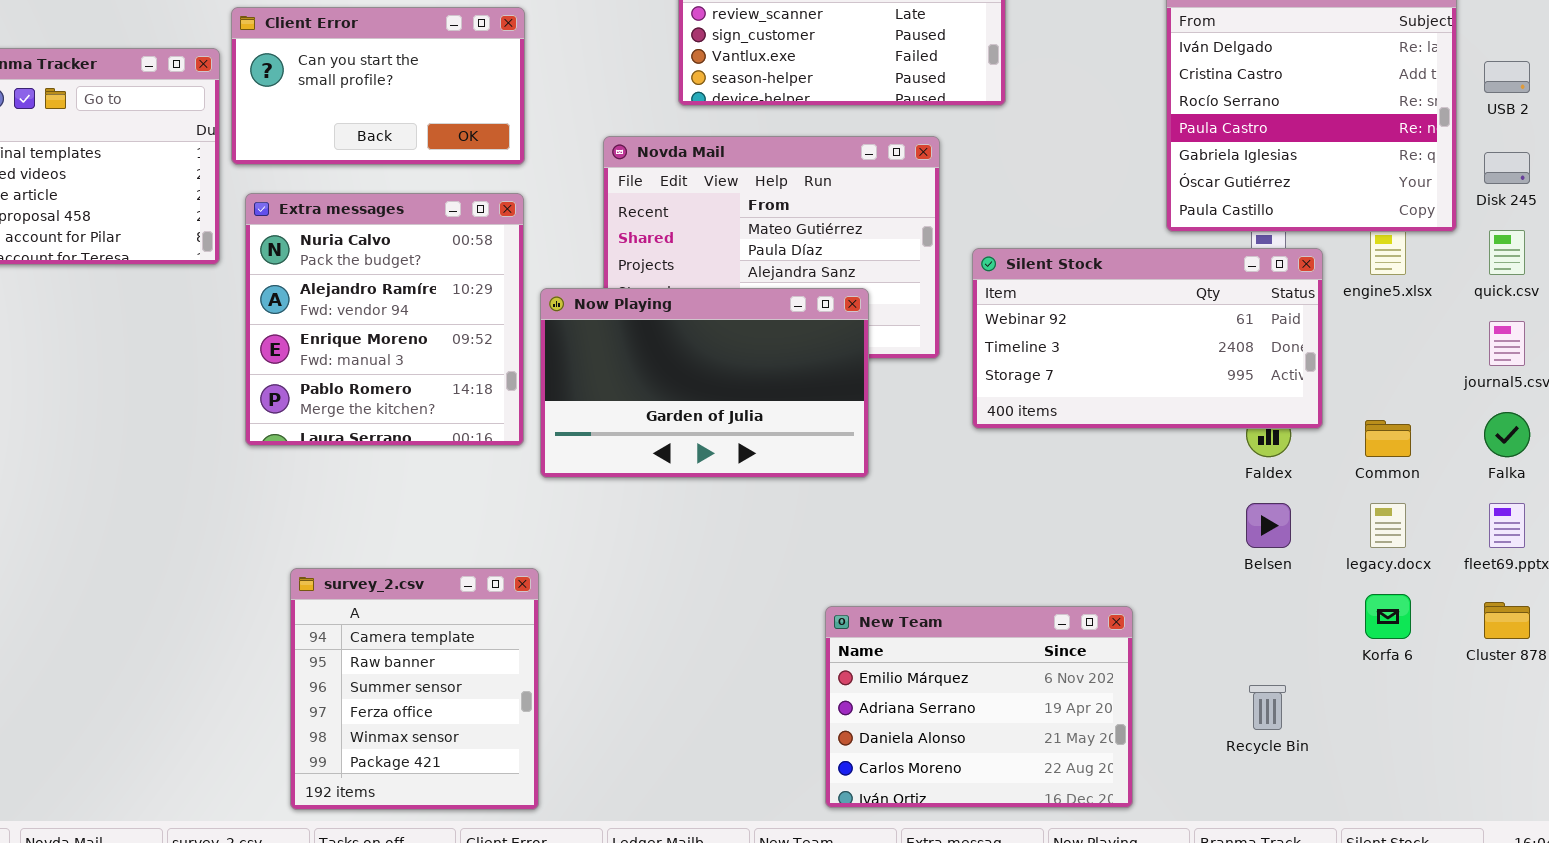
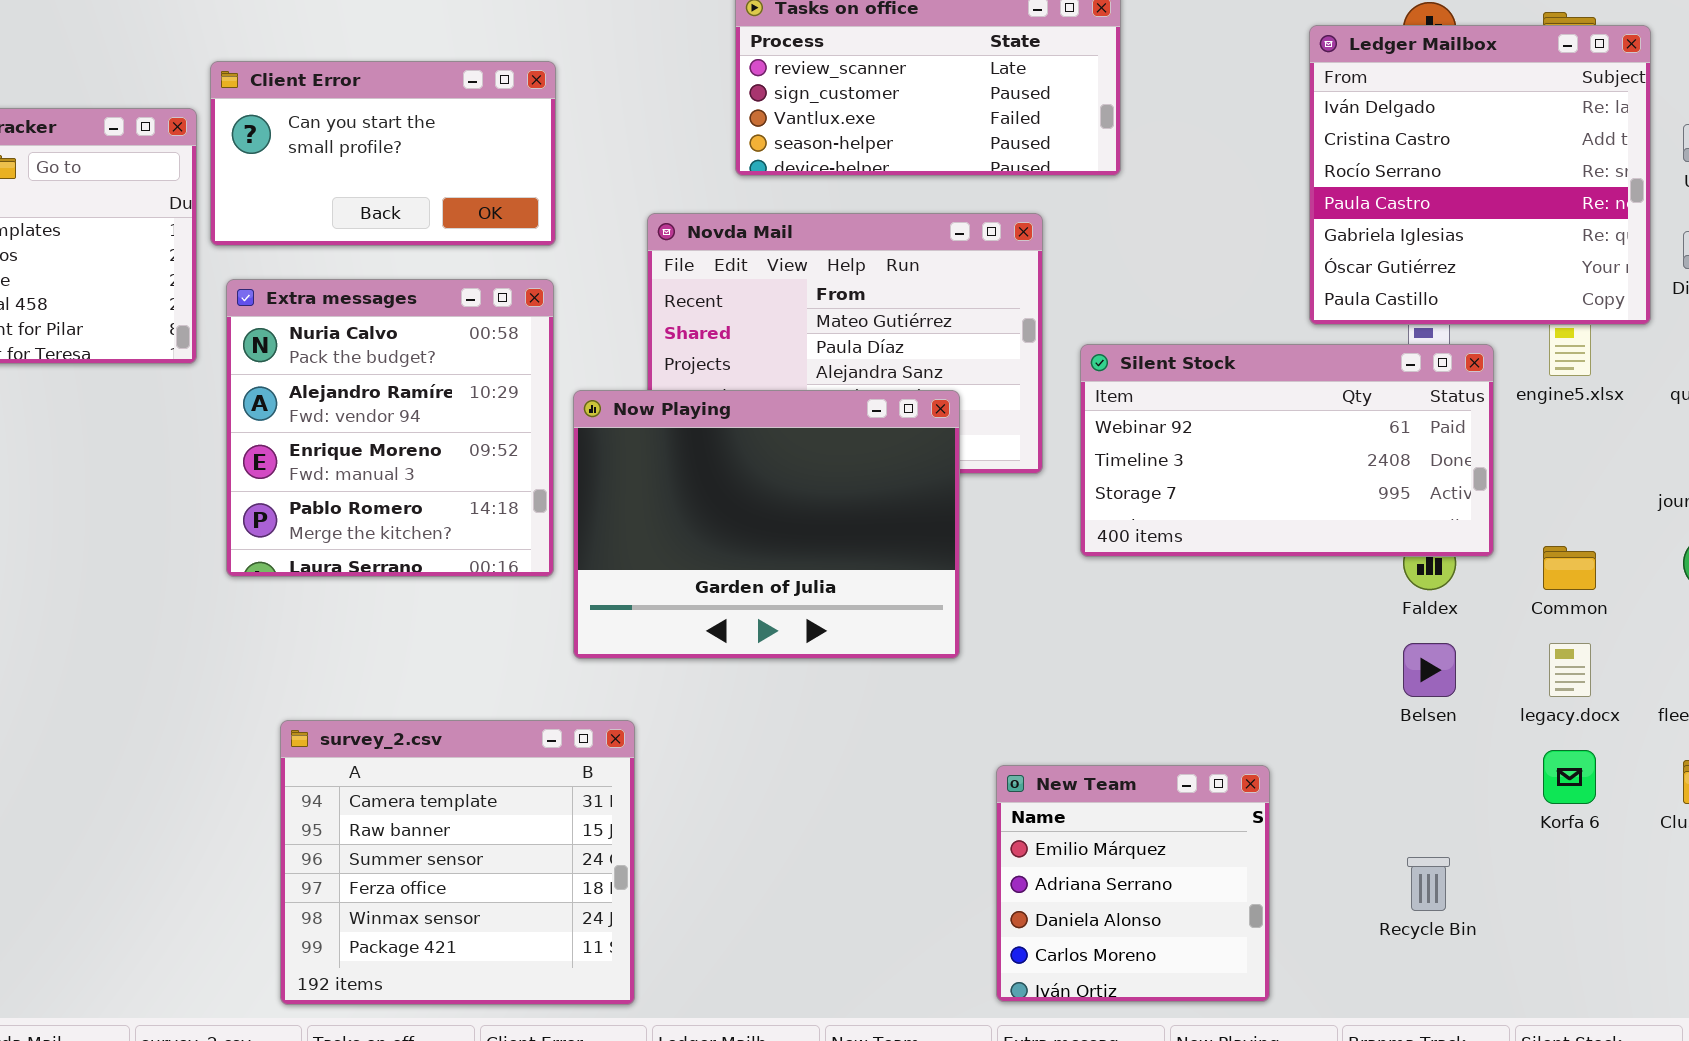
Now Playing: [540,288,869,478] -> [573,390,960,659], resized
survey_2.csv: [290,568,539,810] -> [280,720,635,1005], resized
New Team: [825,606,1133,808] -> [996,765,1270,1002], resized

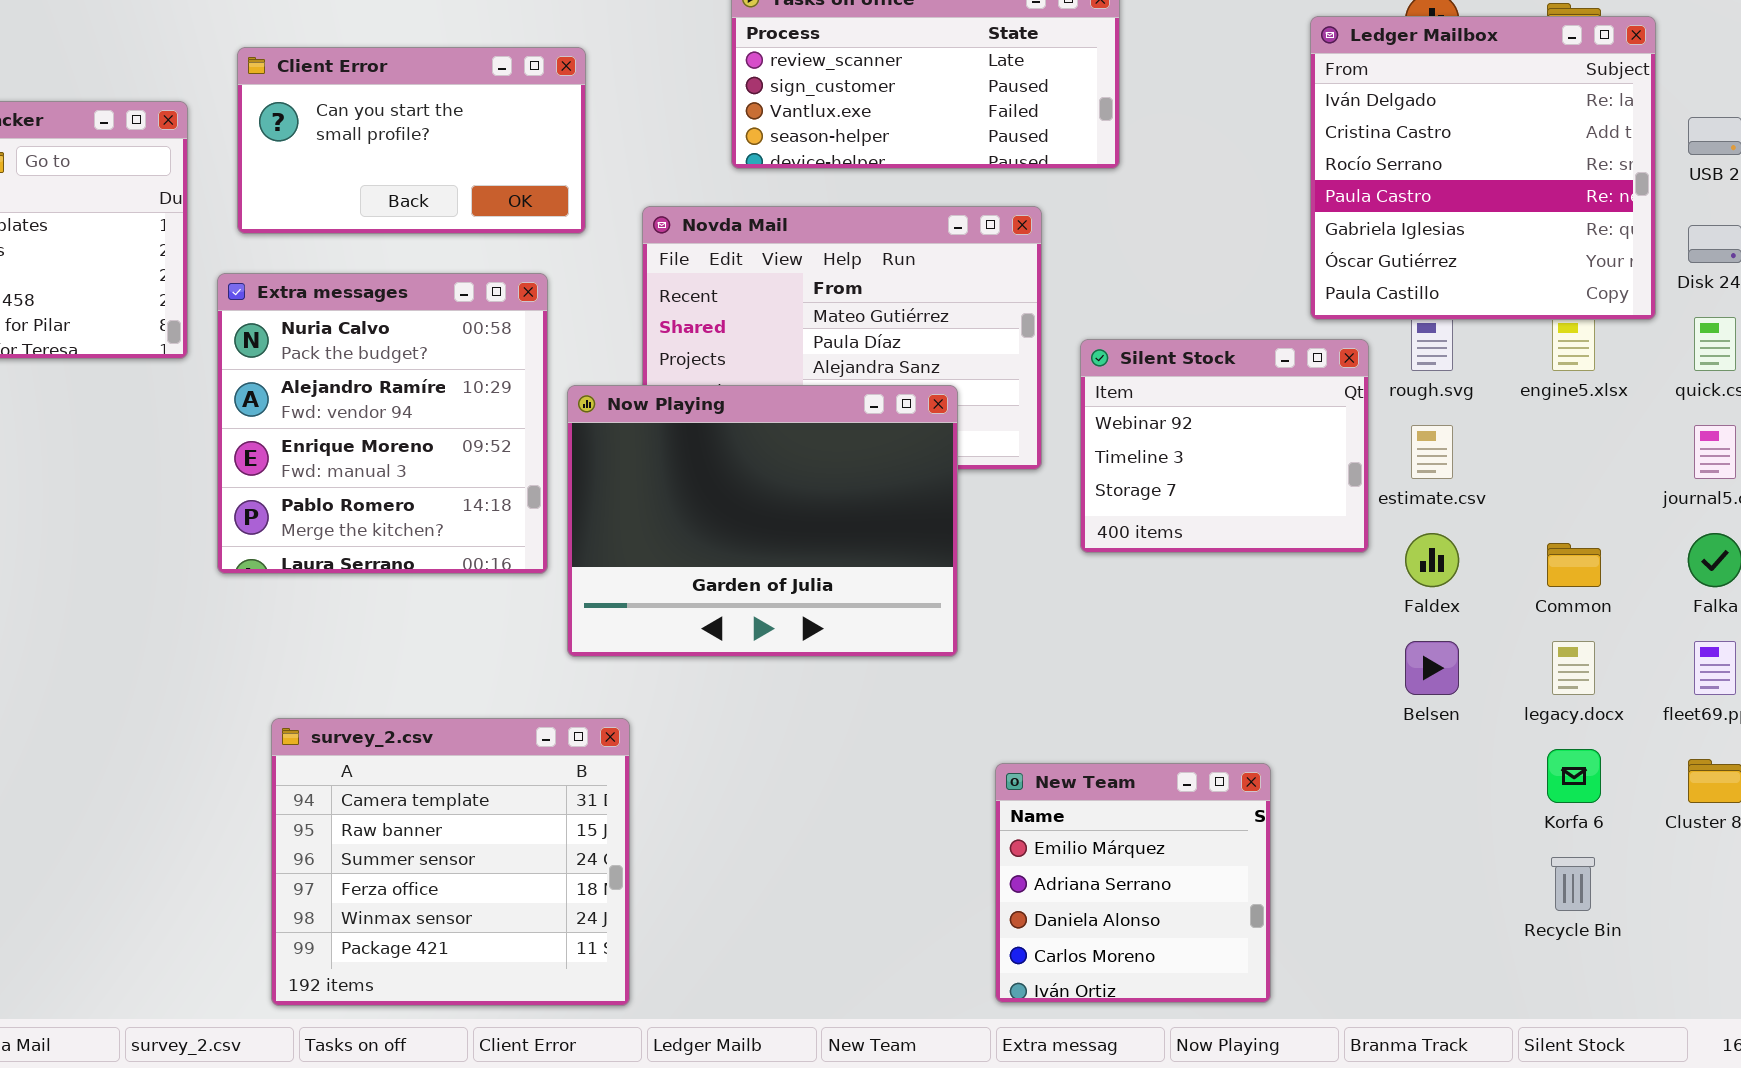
Client Error: [210,61,556,246] -> [237,47,586,234], moved
Silent Stock: [1080,344,1494,557] -> [1080,339,1369,553], resized
Recycle Bin: [1407,857,1450,911] -> [1551,857,1595,911], moved

